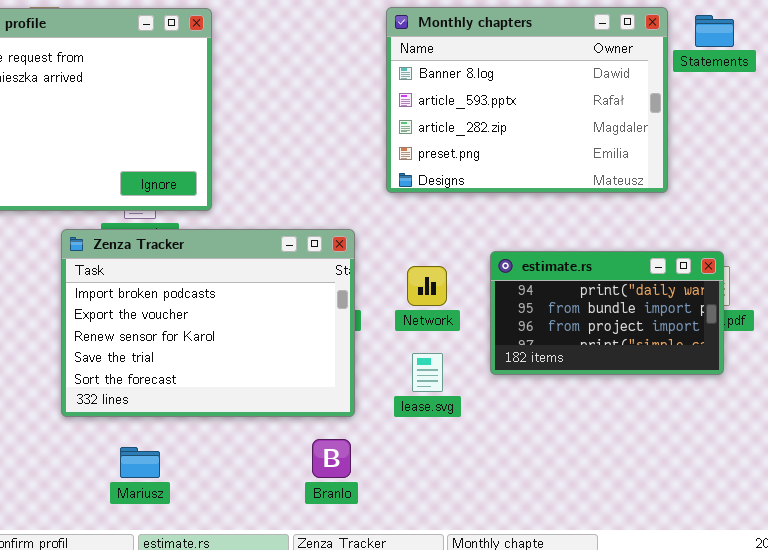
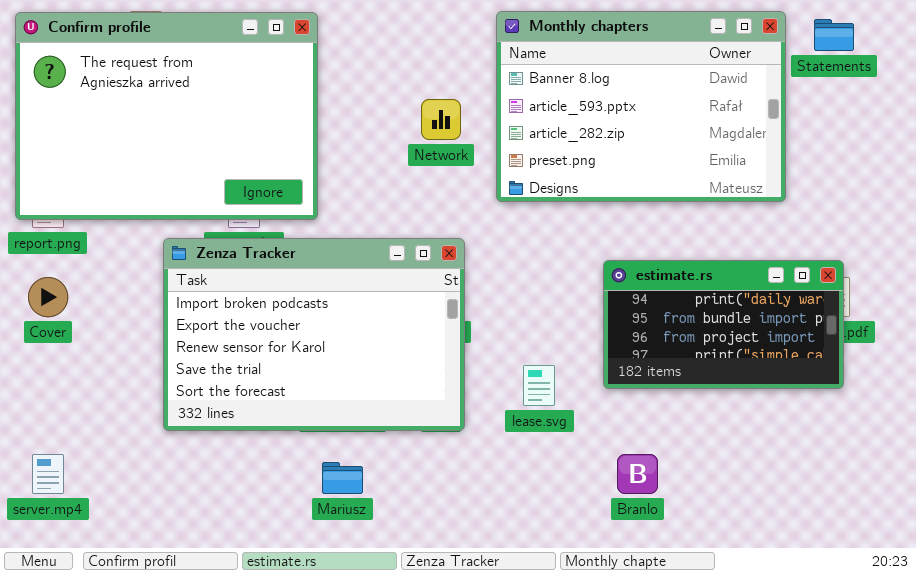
Network: [407,266,447,306] -> [421,99,461,140], moved
Branlo: [312,439,351,478] -> [617,454,658,494], moved
Mariusz: [120,447,160,478] -> [322,462,363,494], moved

